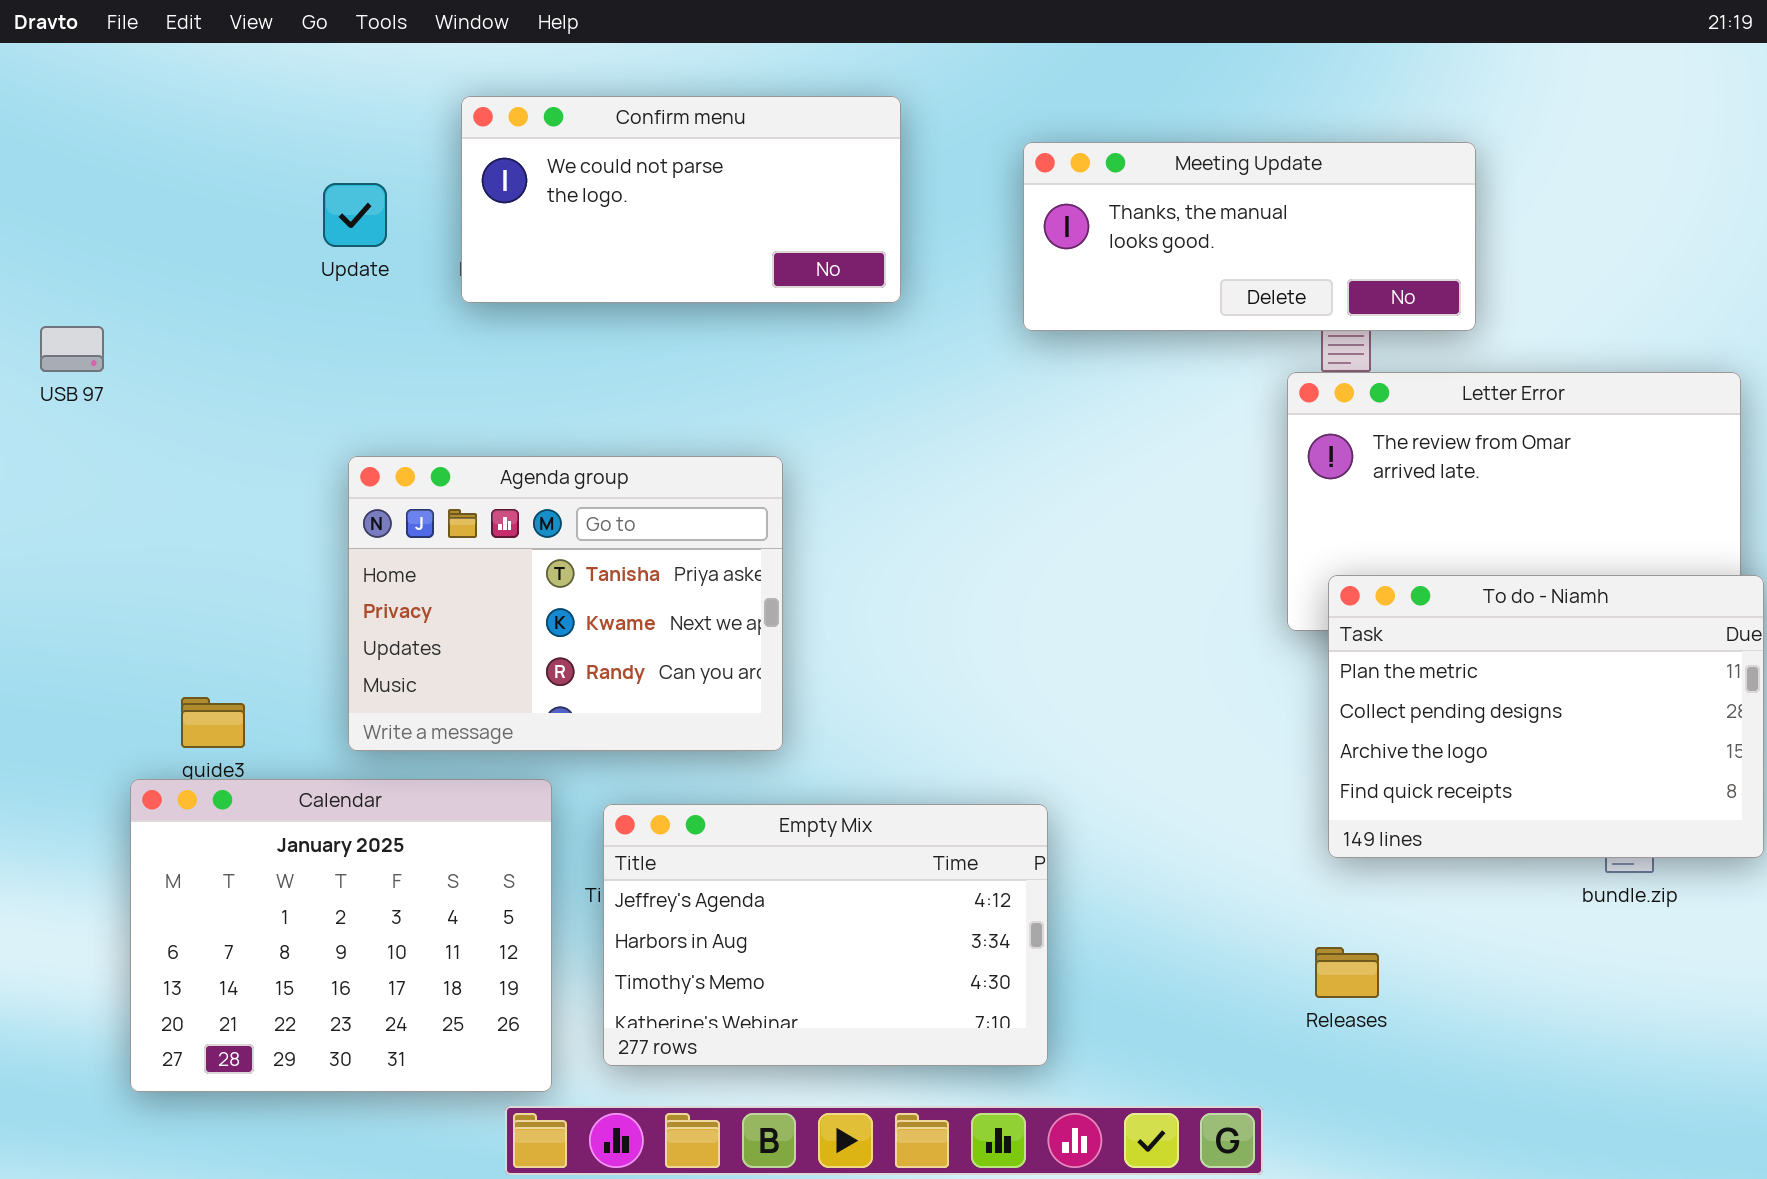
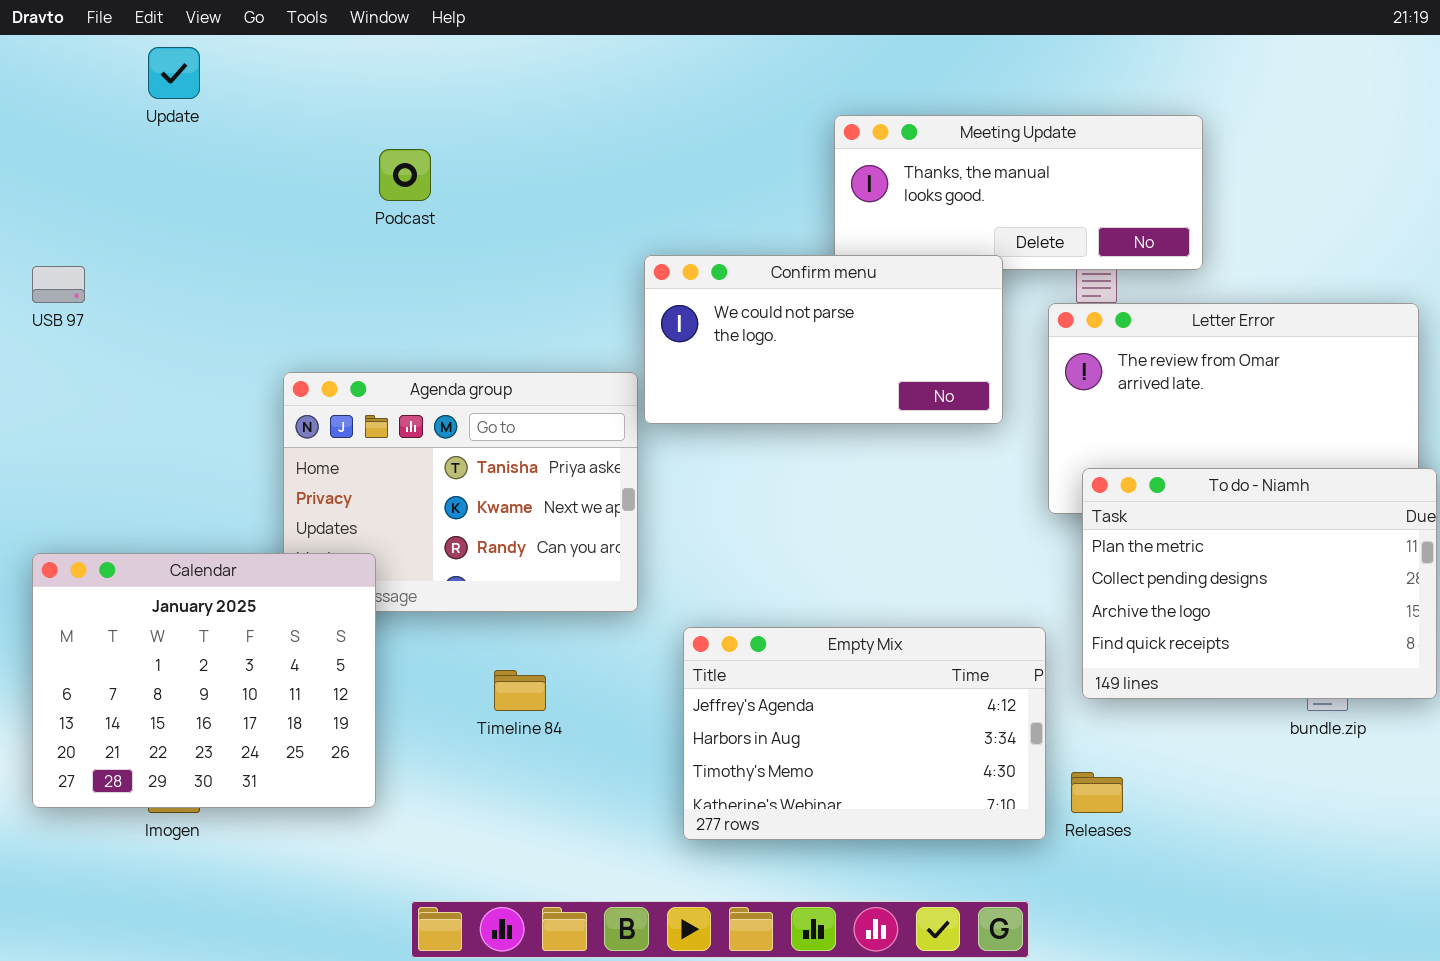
Confirm menu: [461,96,901,303] -> [644,255,1003,424], moved
Update: [323,183,387,247] -> [148,47,200,99], moved
Calendar: [130,779,552,1092] -> [32,553,376,808], moved
Empty Mix: [603,804,1048,1066] -> [683,627,1046,840], moved

